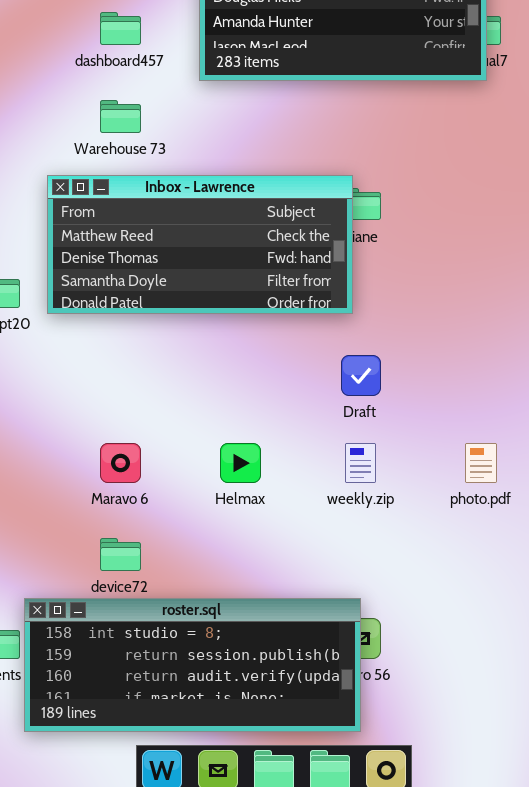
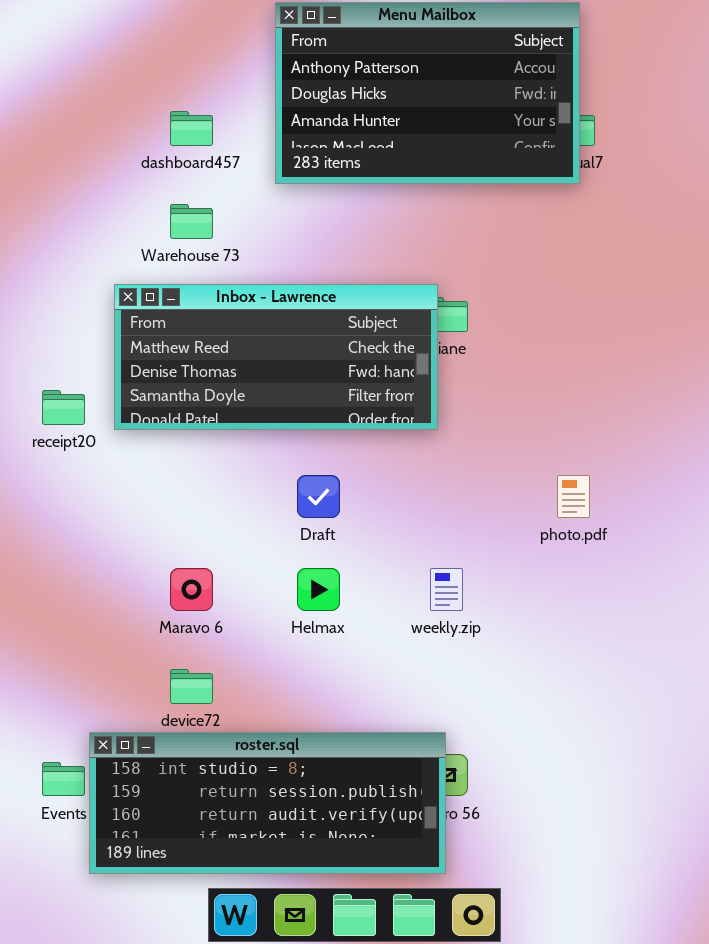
Draft: [341,355,381,396] -> [297,475,340,518], moved
photo.pdf: [465,443,497,483] -> [557,475,590,518], moved

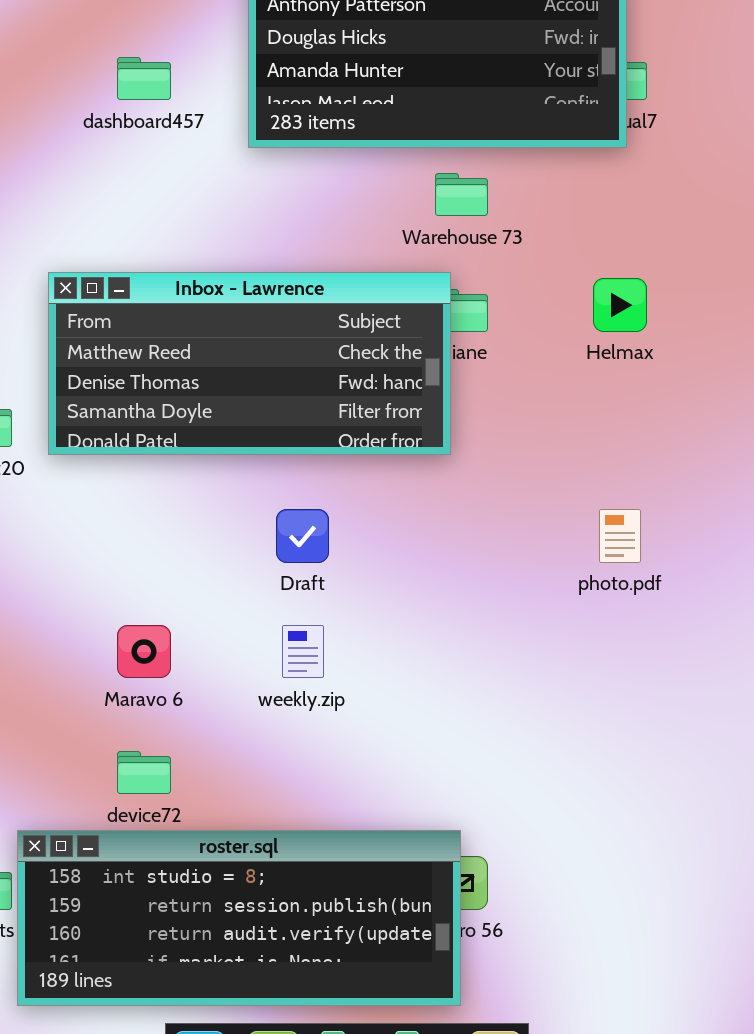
Warehouse 73: [170,204,213,239] -> [435,173,488,216], moved
Helmax: [297,568,340,611] -> [593,278,647,332], moved
weekly.zip: [430,568,463,611] -> [282,625,324,678], moved

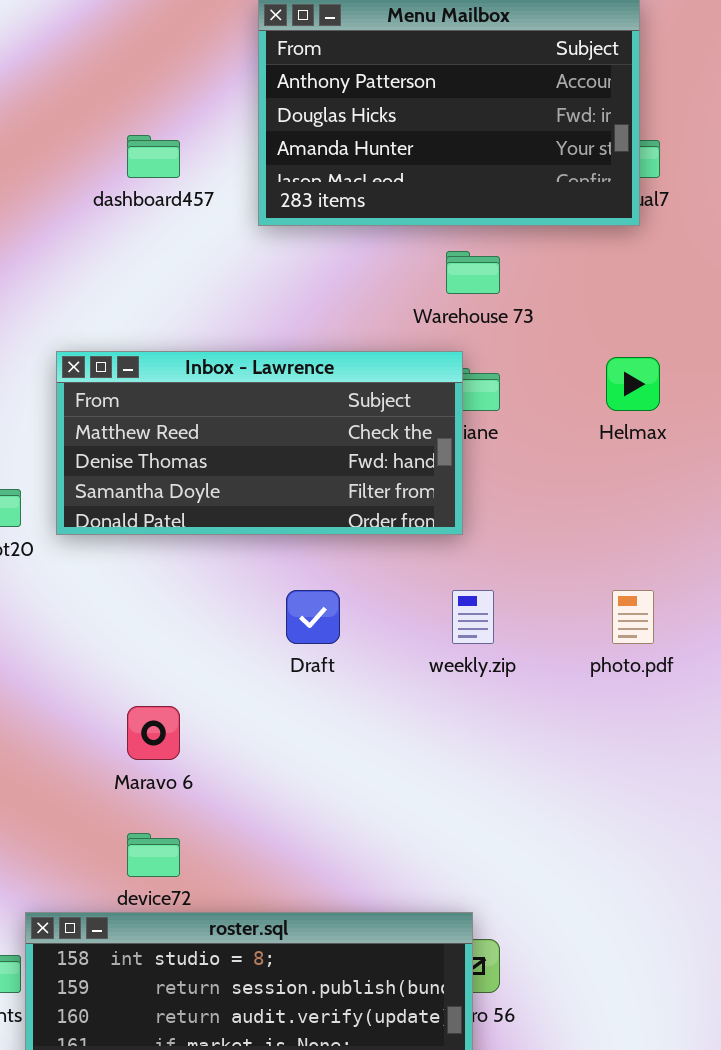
weekly.zip: [282,625,324,678] -> [452,590,494,644], moved

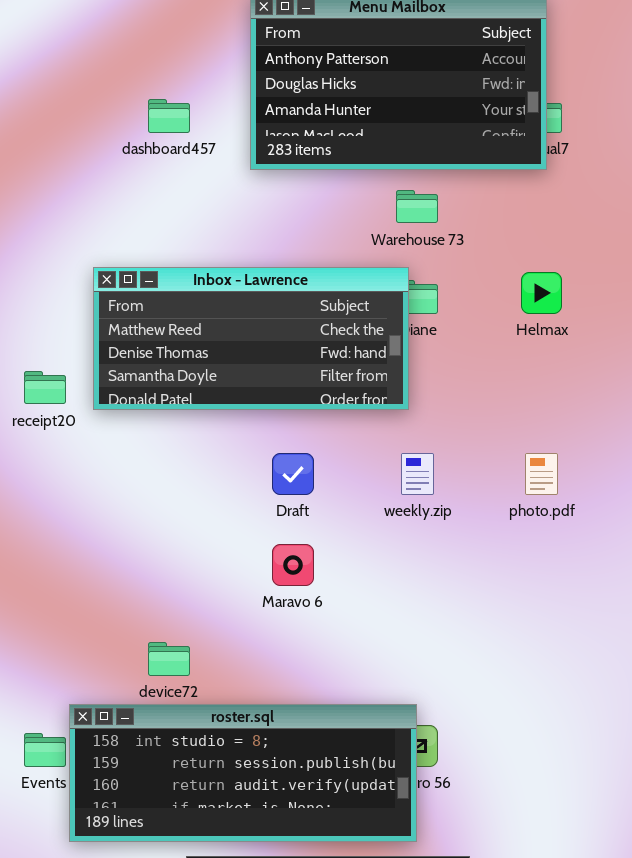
Maravo 6: [127,706,180,760] -> [272,544,314,586], moved

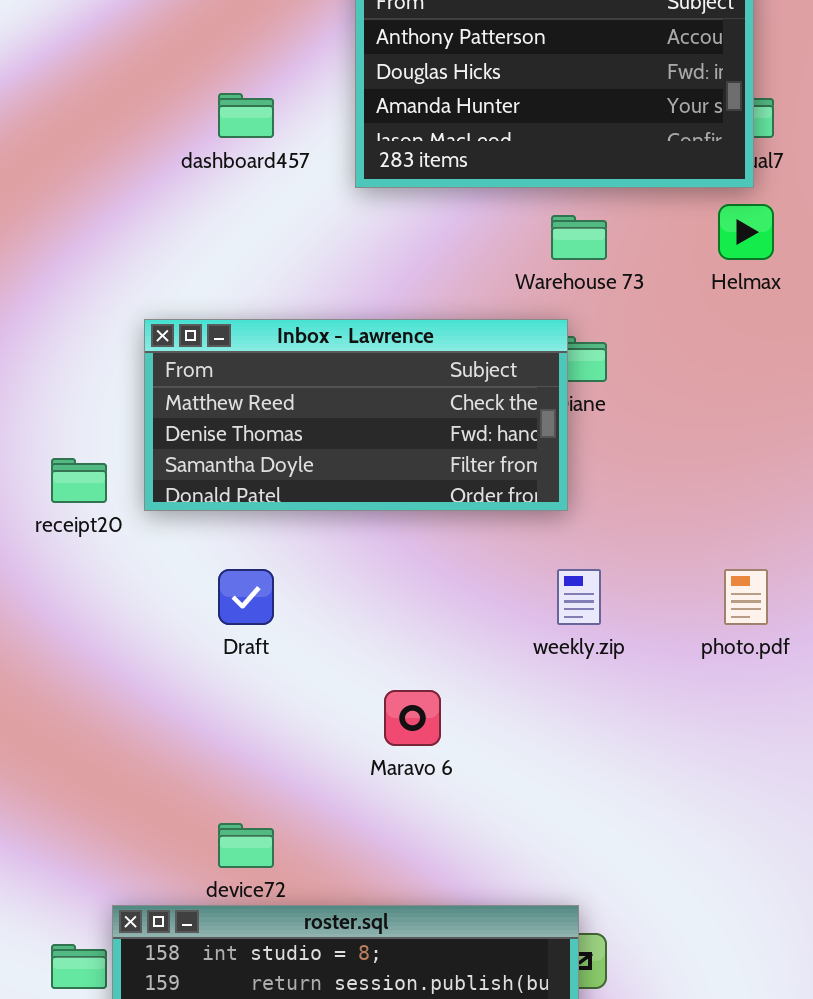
Helmax: [521,272,562,314] -> [718,204,774,260], moved
Draft: [272,453,314,495] -> [218,569,274,625], moved

